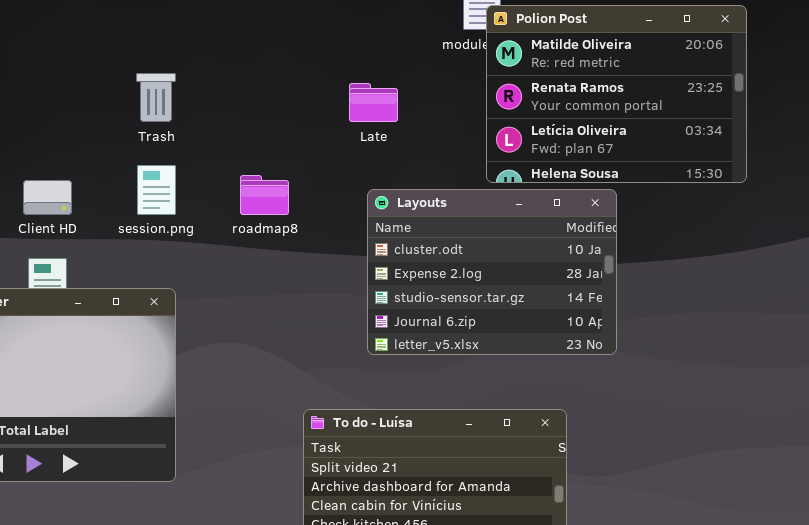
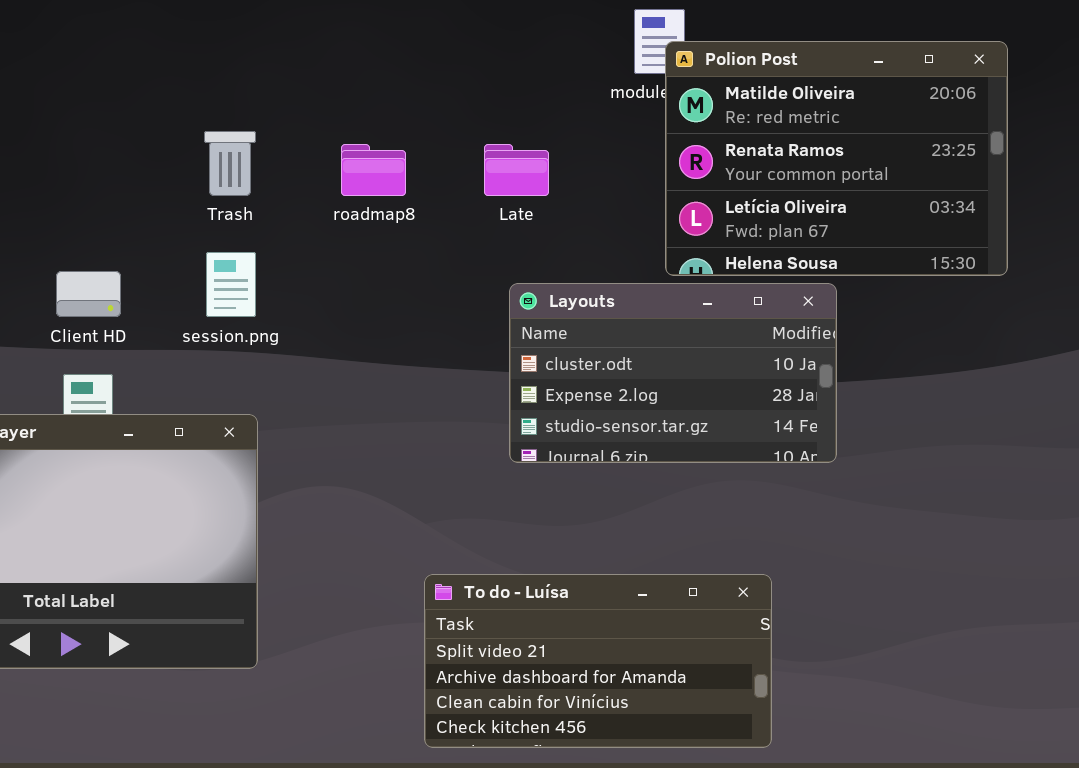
roadmap8: [240,175,289,215] -> [341,144,406,196], moved
Layouts: [367,189,617,355] -> [509,283,837,463], resized

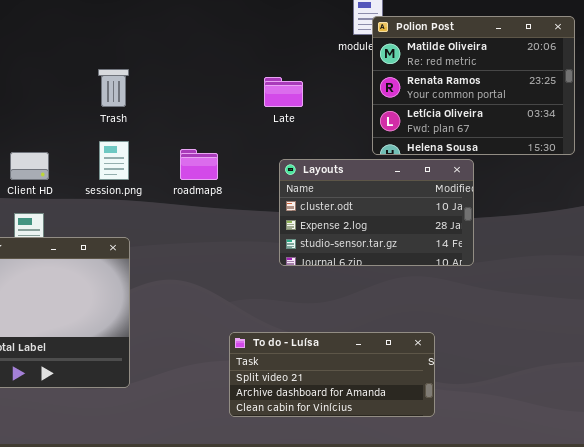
roadmap8: [341,144,406,196] -> [180,149,218,180], moved
To do - Luísa: [424,574,772,748] -> [229,332,435,417], resized

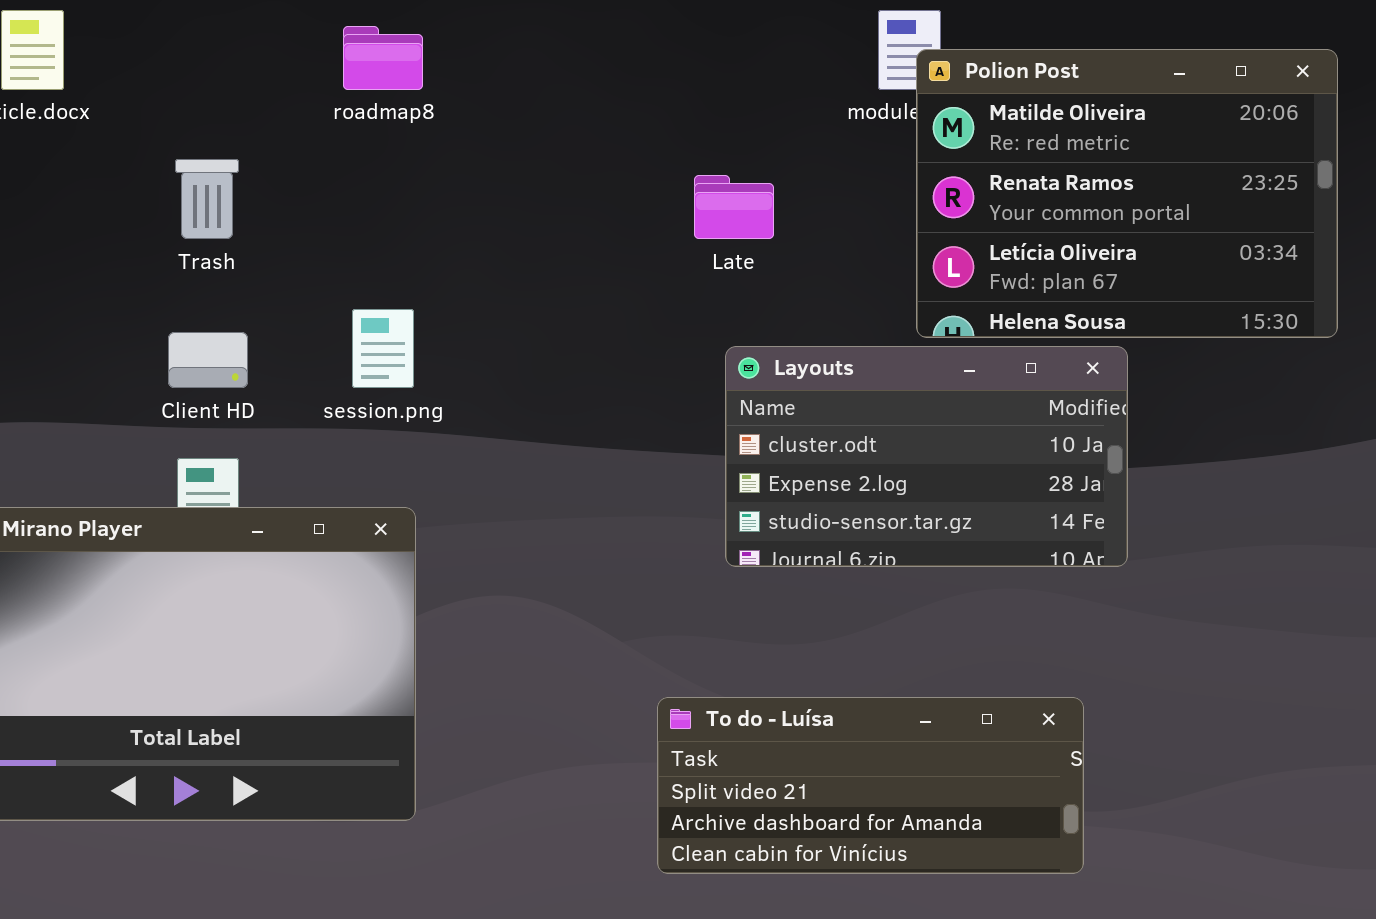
Trash: [98,69,129,107] -> [175,159,239,239], moved
roadmap8: [180,149,218,180] -> [343,26,423,90], moved
To do - Luísa: [229,332,435,417] -> [657,697,1084,874], moved

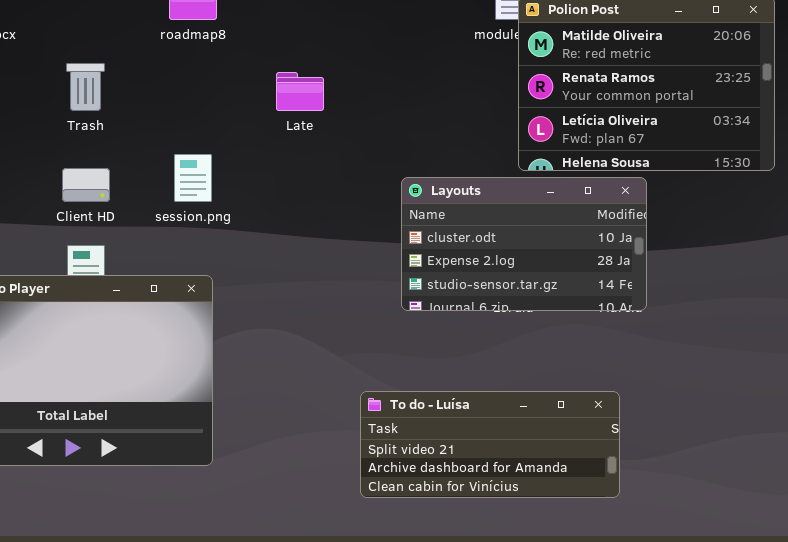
Late: [694,175,774,239] -> [276,72,324,111], moved

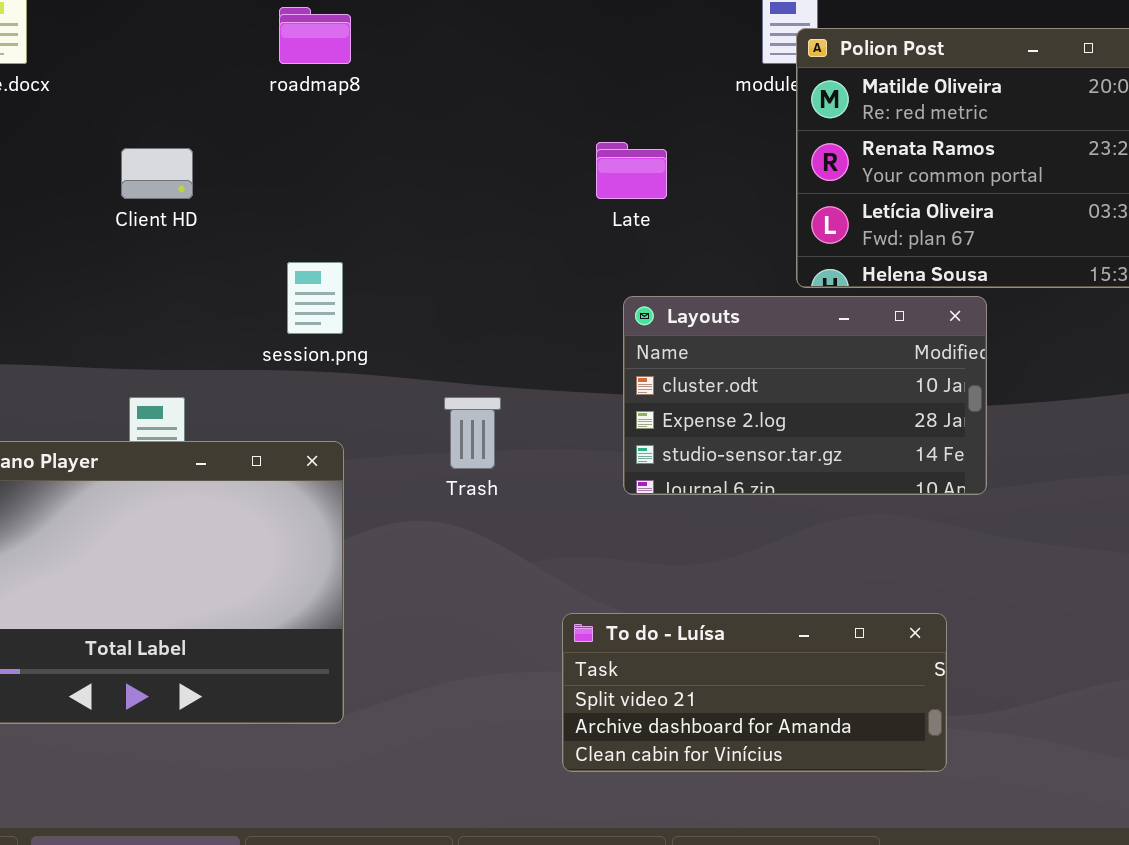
Trash: [66,63,105,111] -> [444,397,501,469], moved
Late: [276,72,324,111] -> [596,142,667,199], moved
Client HD: [62,168,110,202] -> [121,148,193,199], moved

